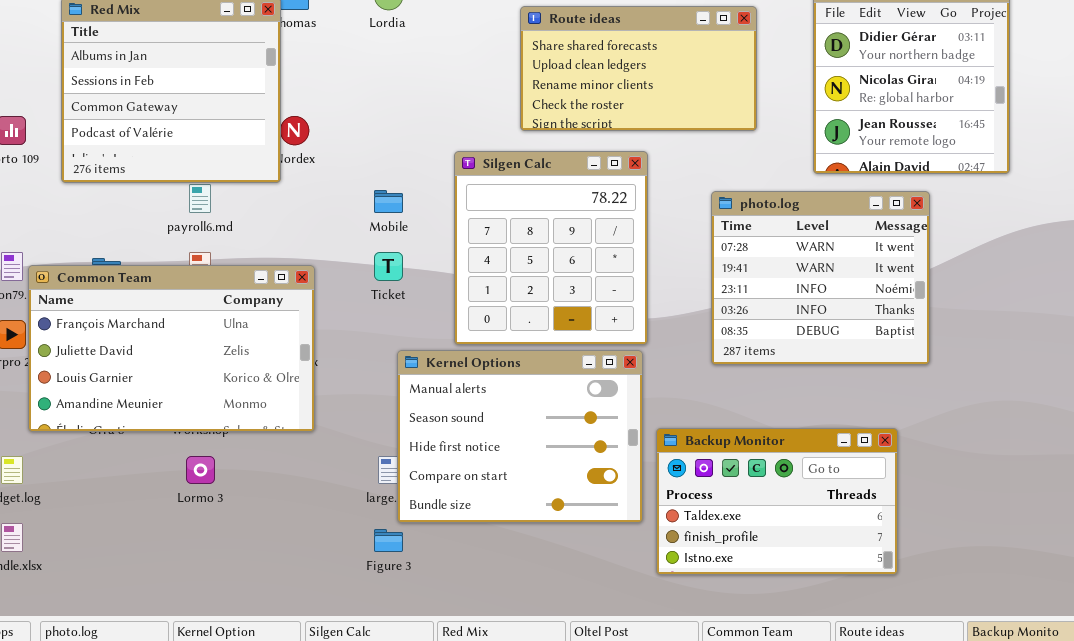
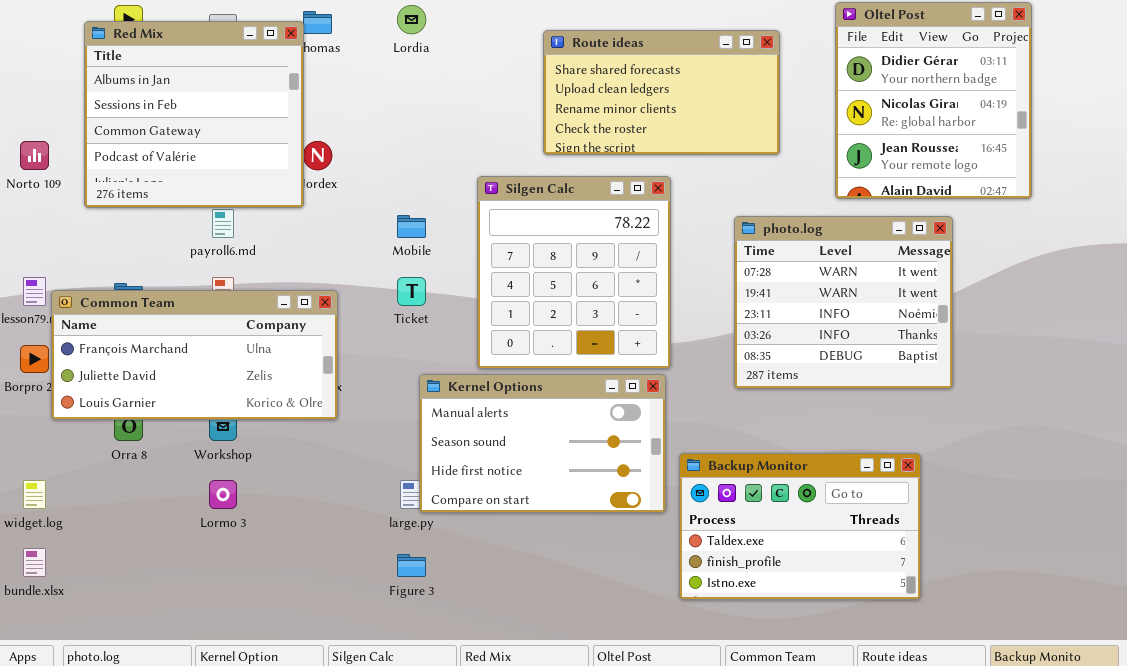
Common Team: [28,265,315,432] -> [51,290,338,420], resized
Kernel Options: [397,350,643,523] -> [419,374,666,513], resized

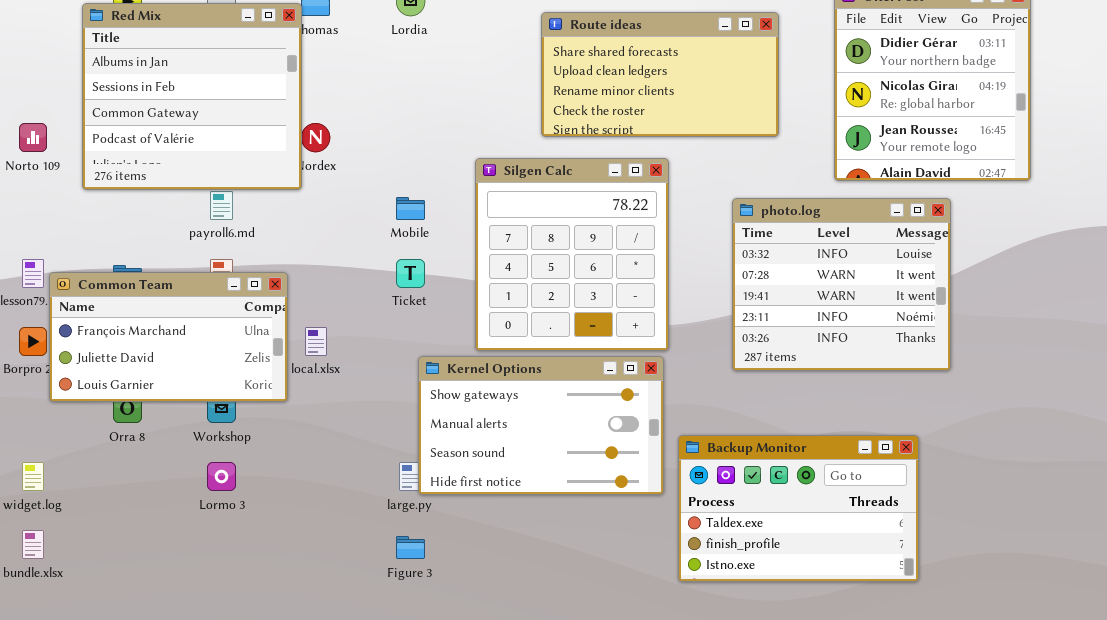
photo.log: [734,216,953,389] -> [732,198,951,371], scrolled up 1 row
Common Team: [51,290,338,420] -> [49,272,288,402], resized
Kernel Options: [419,374,666,513] -> [418,356,664,495], scrolled up 1 row

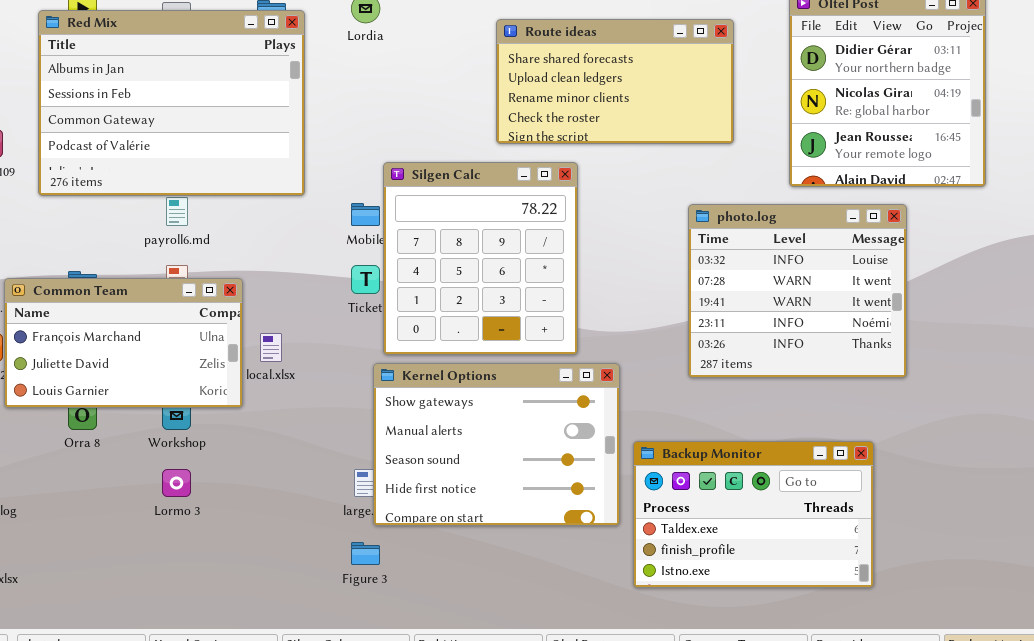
Red Mix: [82,3,302,190] -> [38,10,305,196], resized
Silgen Calc: [475,158,669,351] -> [383,162,578,355], moved
Kernel Options: [418,356,664,495] -> [373,363,620,526], resized

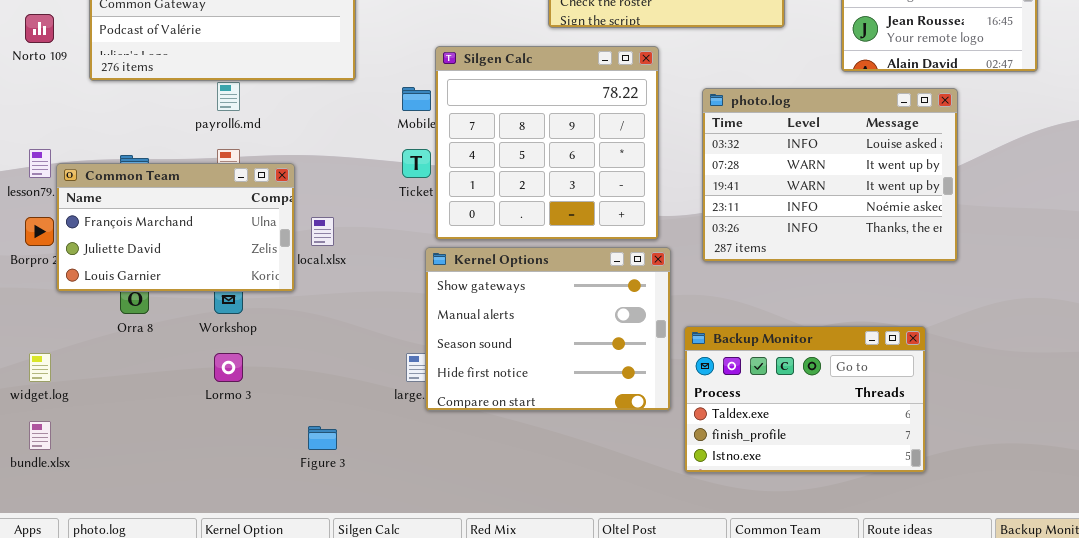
Silgen Calc: [383,162,578,355] -> [435,46,659,240], resized
photo.log: [688,204,907,378] -> [702,88,958,262], resized
Figure 3: [351,542,380,565] -> [308,426,337,450], moved

